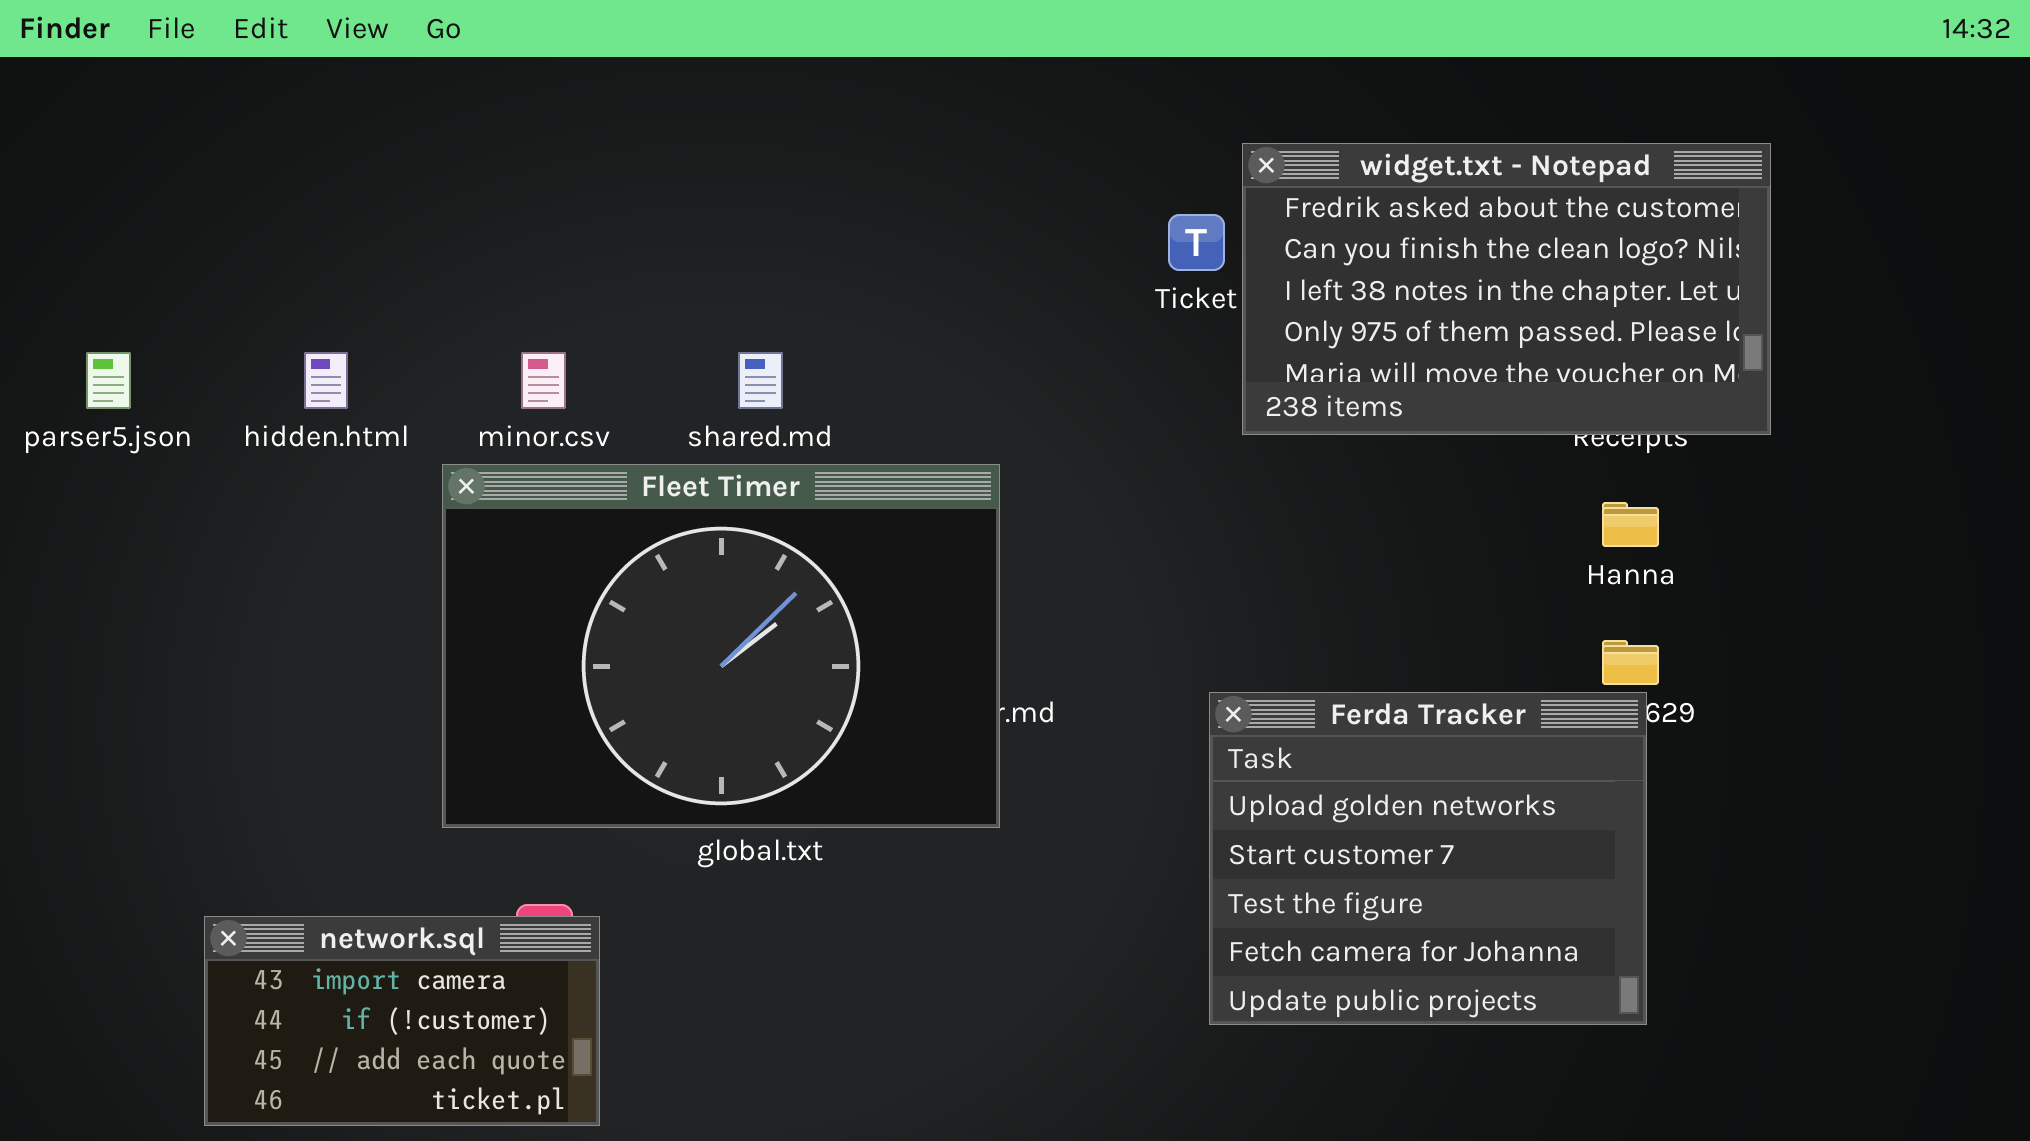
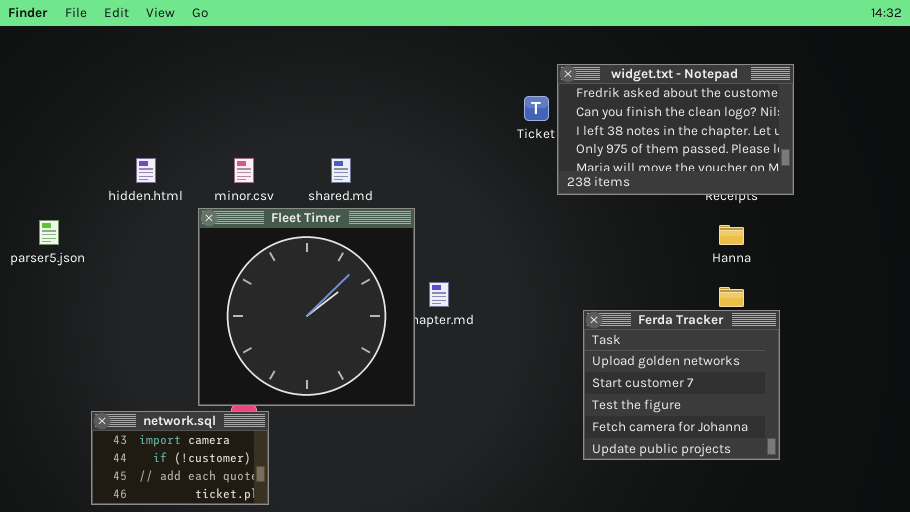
parser5.json: [86,352,131,409] -> [39,220,59,245], moved
Fleet Timer: [442,464,1000,828] -> [198,208,415,406], resized
Ferda Tracker: [1209,692,1647,1025] -> [583,310,780,460], moved

